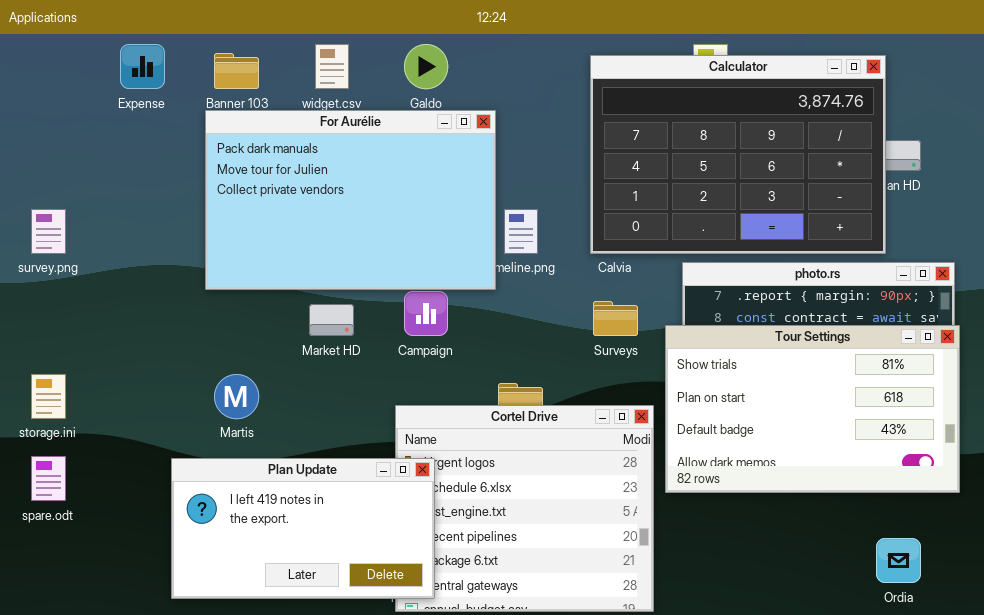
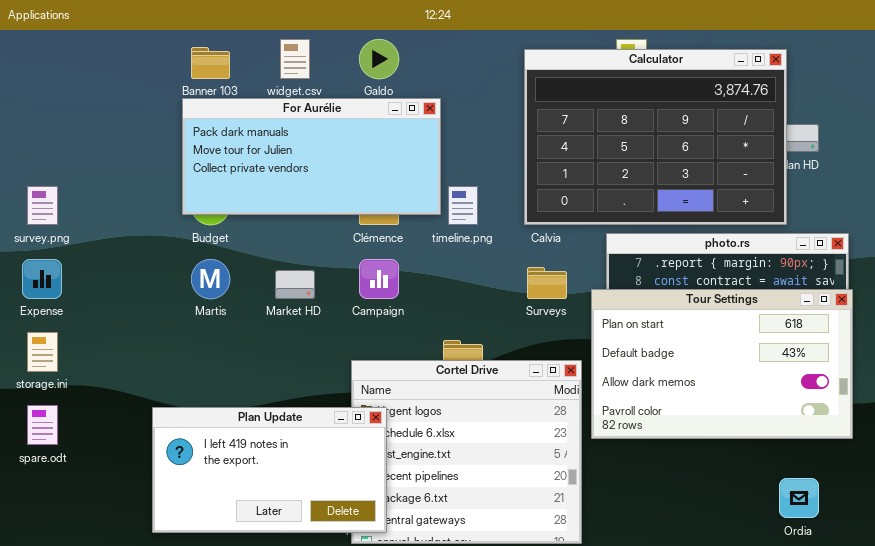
Expense: [120,44,165,89] -> [22,259,62,299], moved
For Aurélie: [205,110,496,290] -> [182,98,441,215], resized
Tour Settings: [665,325,960,493] -> [591,289,853,439], scrolled down 1 row
Martis: [214,374,259,419] -> [191,259,230,299], moved

